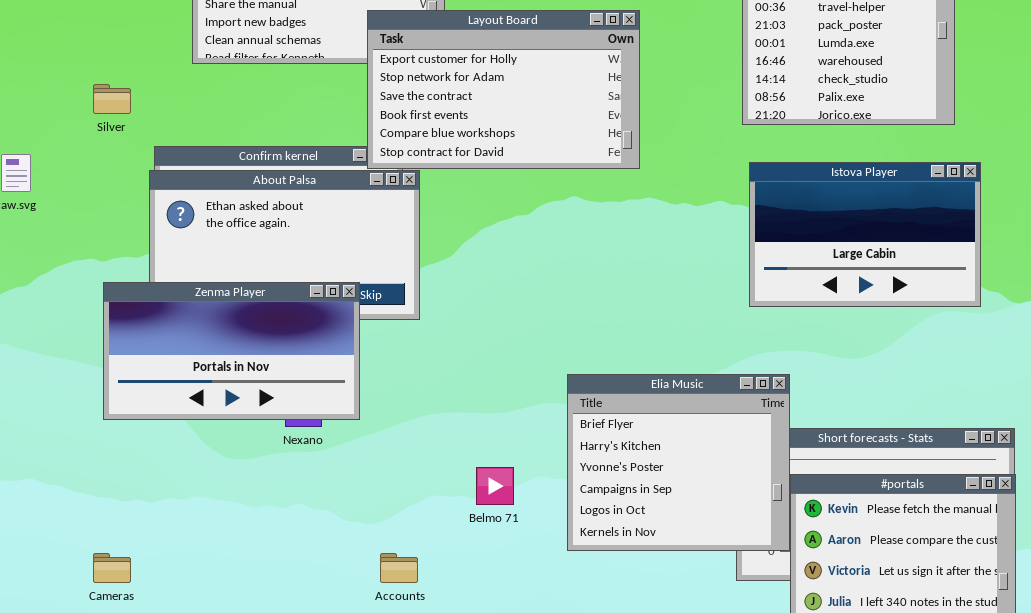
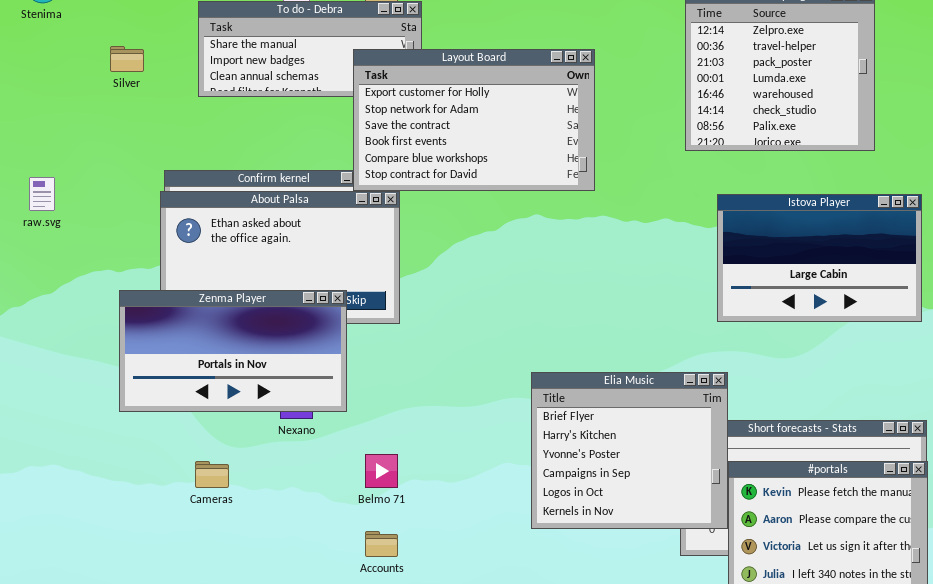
Silver: [93,84,131,114] -> [110,46,144,72], moved
Istova Player: [749,162,981,307] -> [717,194,922,322], moved
Belmo 71: [476,467,514,505] -> [365,454,398,488], moved
Cameras: [93,553,131,583] -> [195,461,229,488], moved

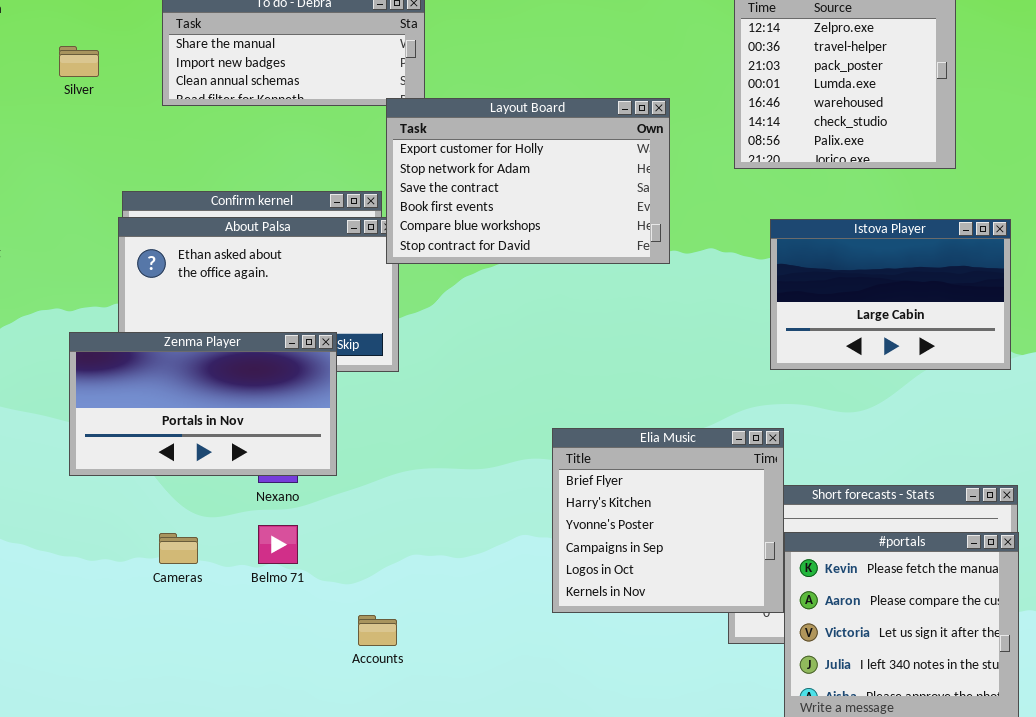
Layout Board: [353,49,595,191] -> [386,98,670,264], moved
Belmo 71: [365,454,398,488] -> [258,525,298,564], moved

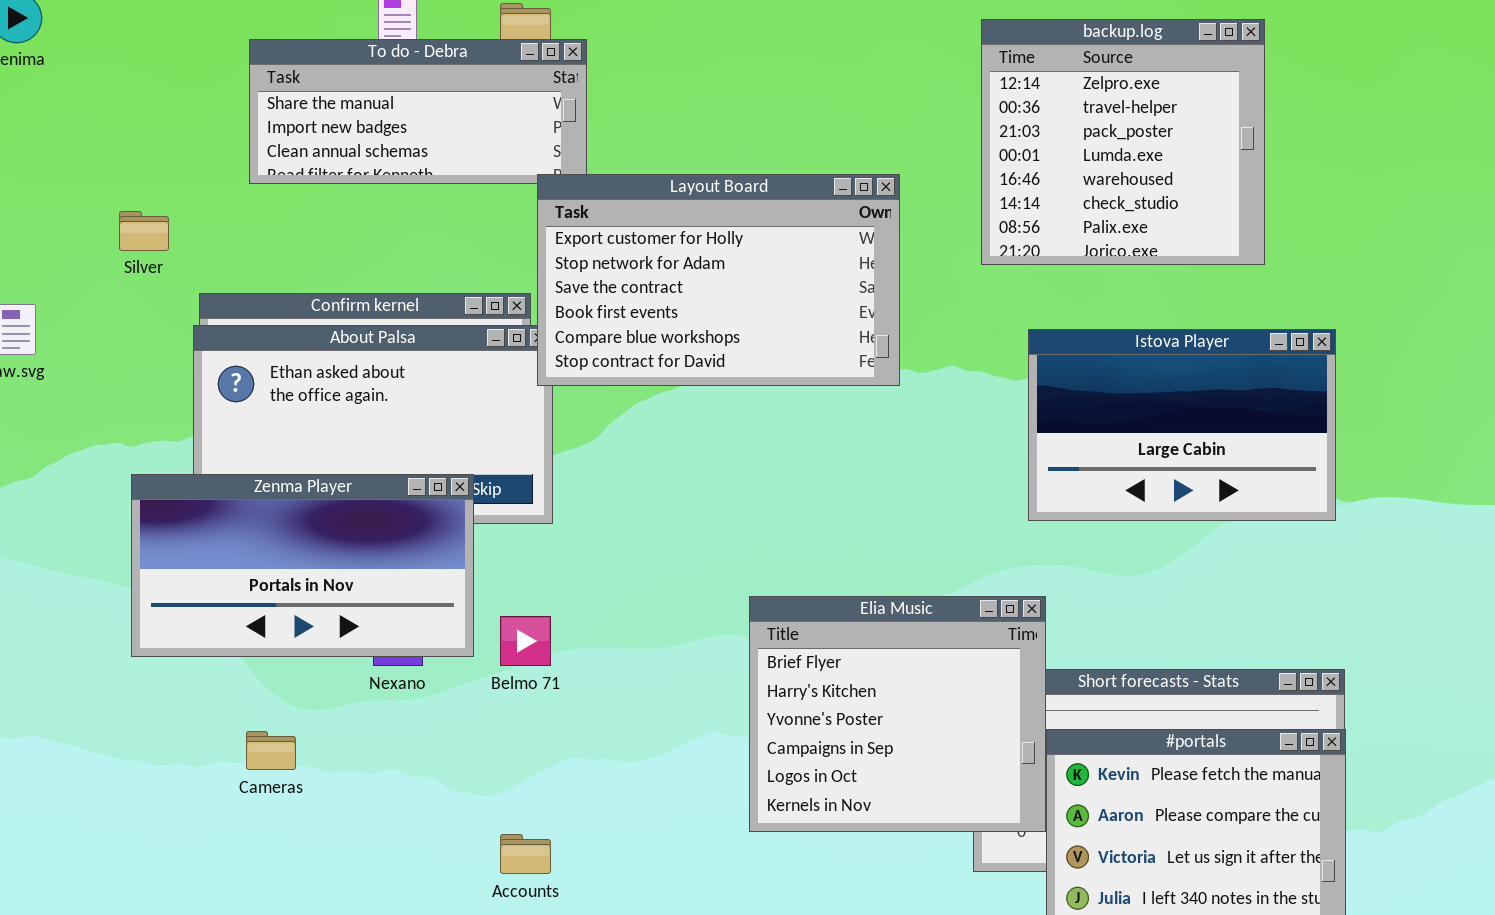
Silver: [59,46,99,77] -> [119,211,169,251], moved
Belmo 71: [258,525,298,564] -> [500,616,551,666], moved

